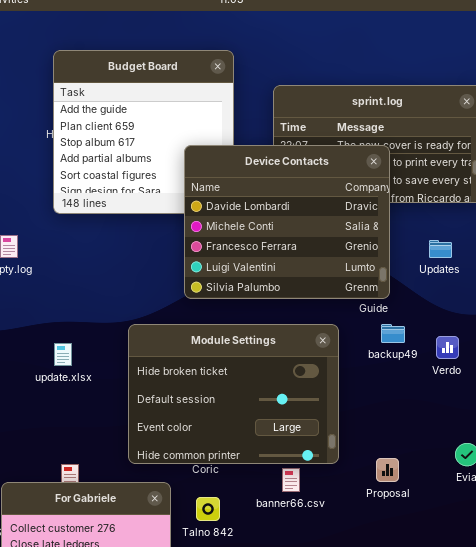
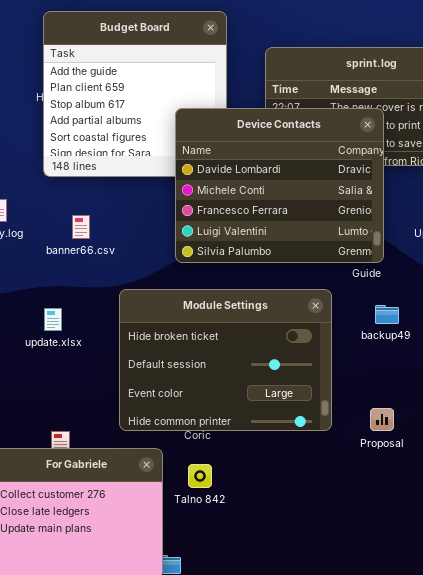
backup49: [381,324,405,343] -> [375,305,399,324], moved
Proposal: [376,458,399,482] -> [370,408,394,431], moved
banner66.csv: [282,468,300,492] -> [72,215,90,239], moved

